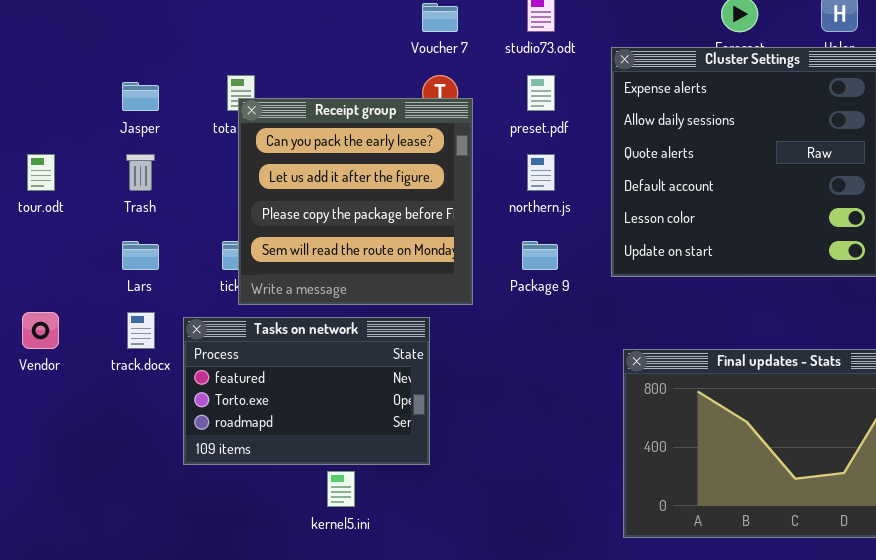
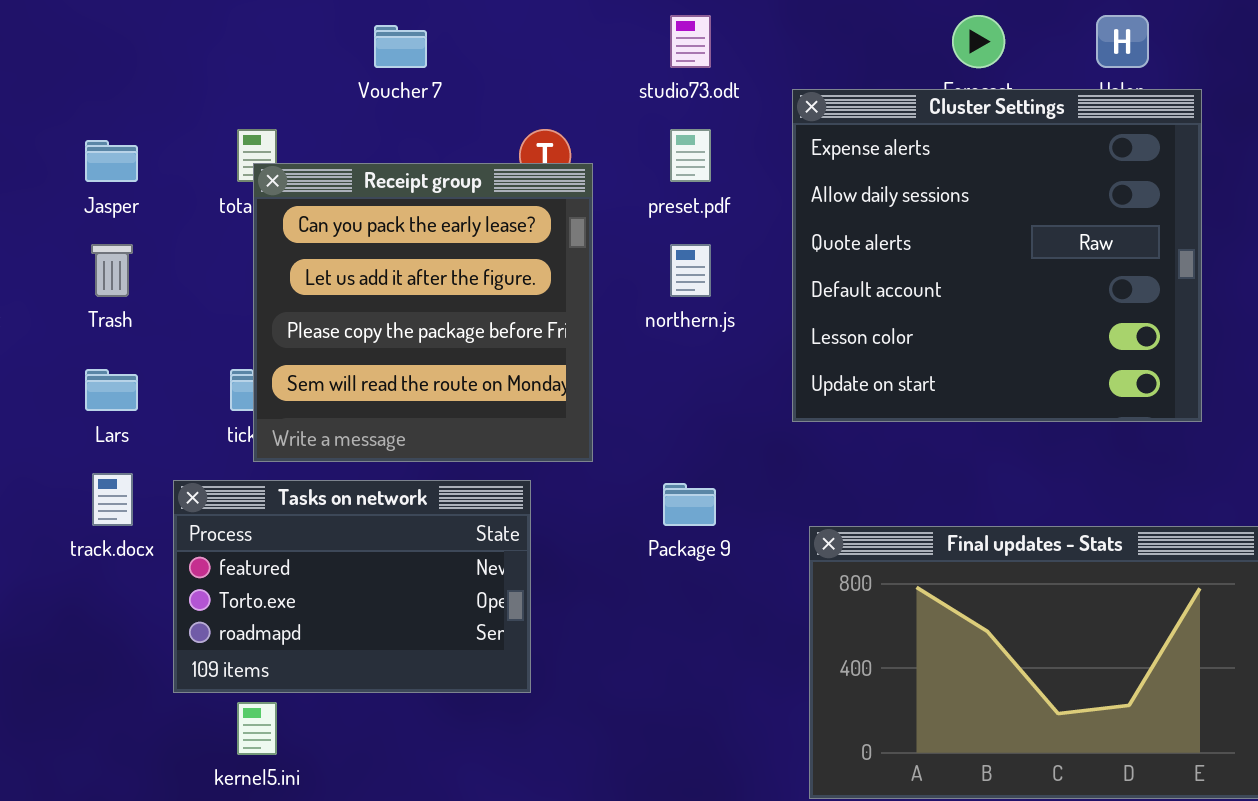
Voucher 7: [422,3,458,32] -> [374,25,427,68], moved
Package 9: [522,241,558,270] -> [663,483,716,526], moved
kernel5.ini: [327,471,355,507] -> [237,702,277,755], moved

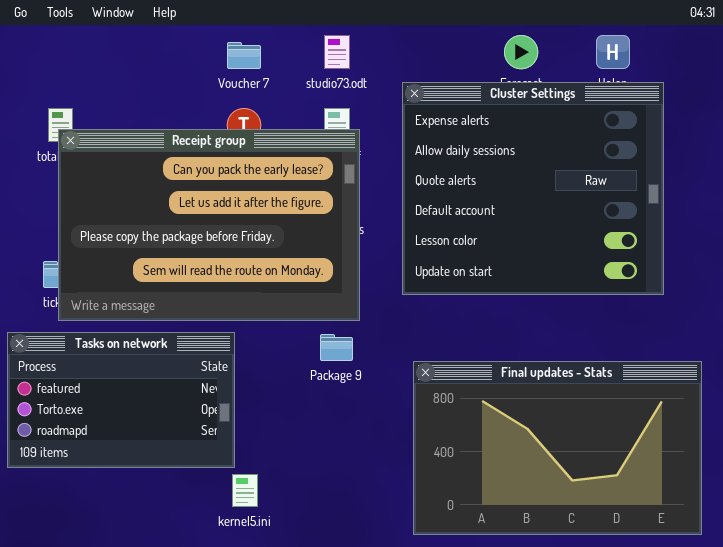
Voucher 7: [374,25,427,68] -> [227,42,261,69], moved
Receipt group: [253,163,593,462] -> [58,129,360,321], resized
kernel5.ini: [237,702,277,755] -> [232,474,258,507], moved

